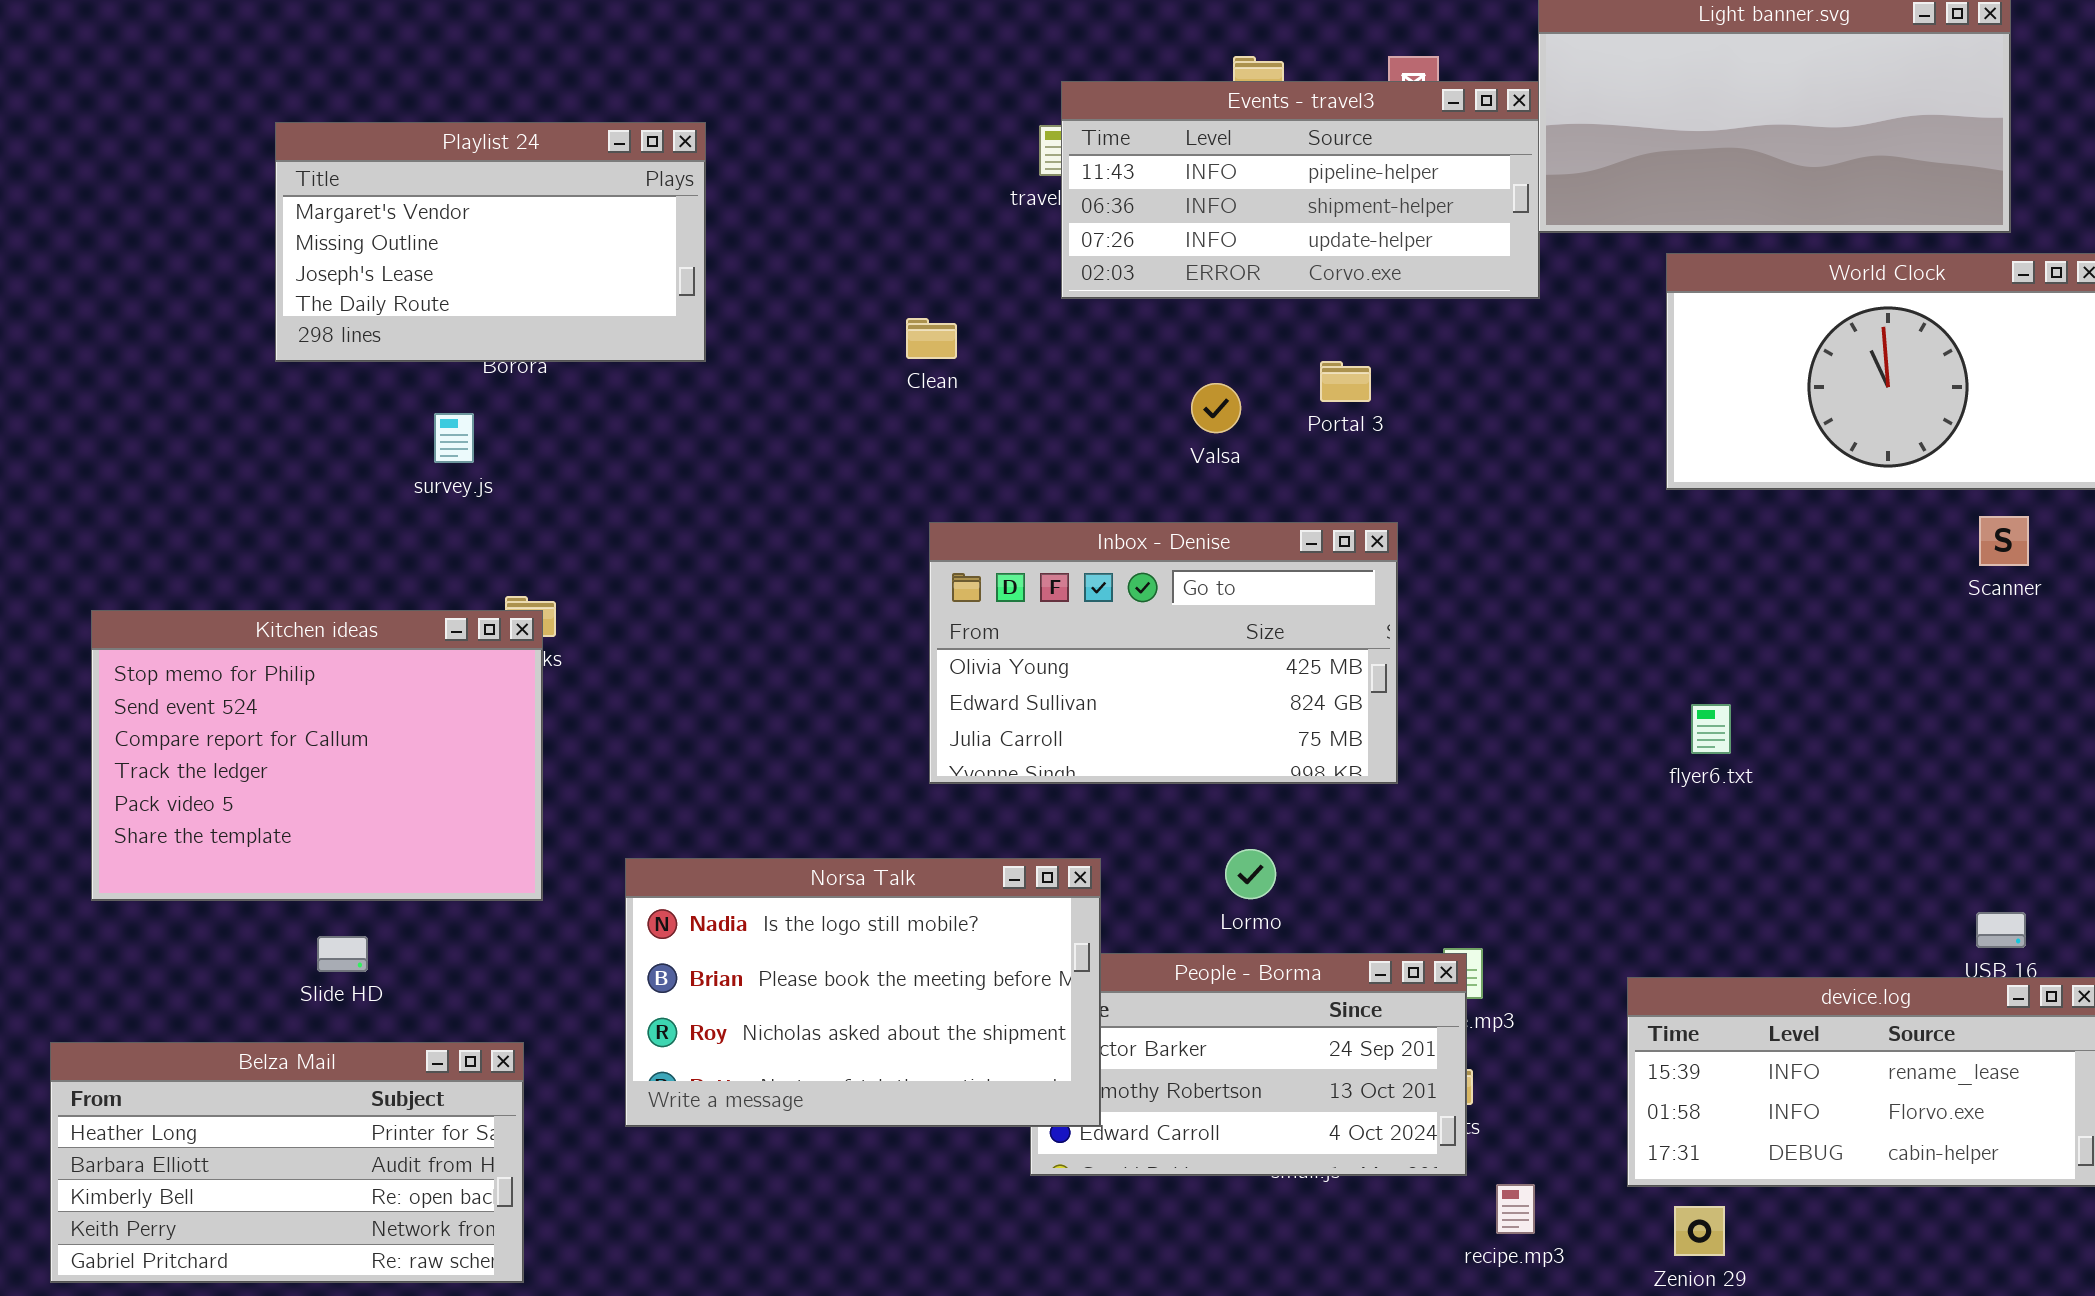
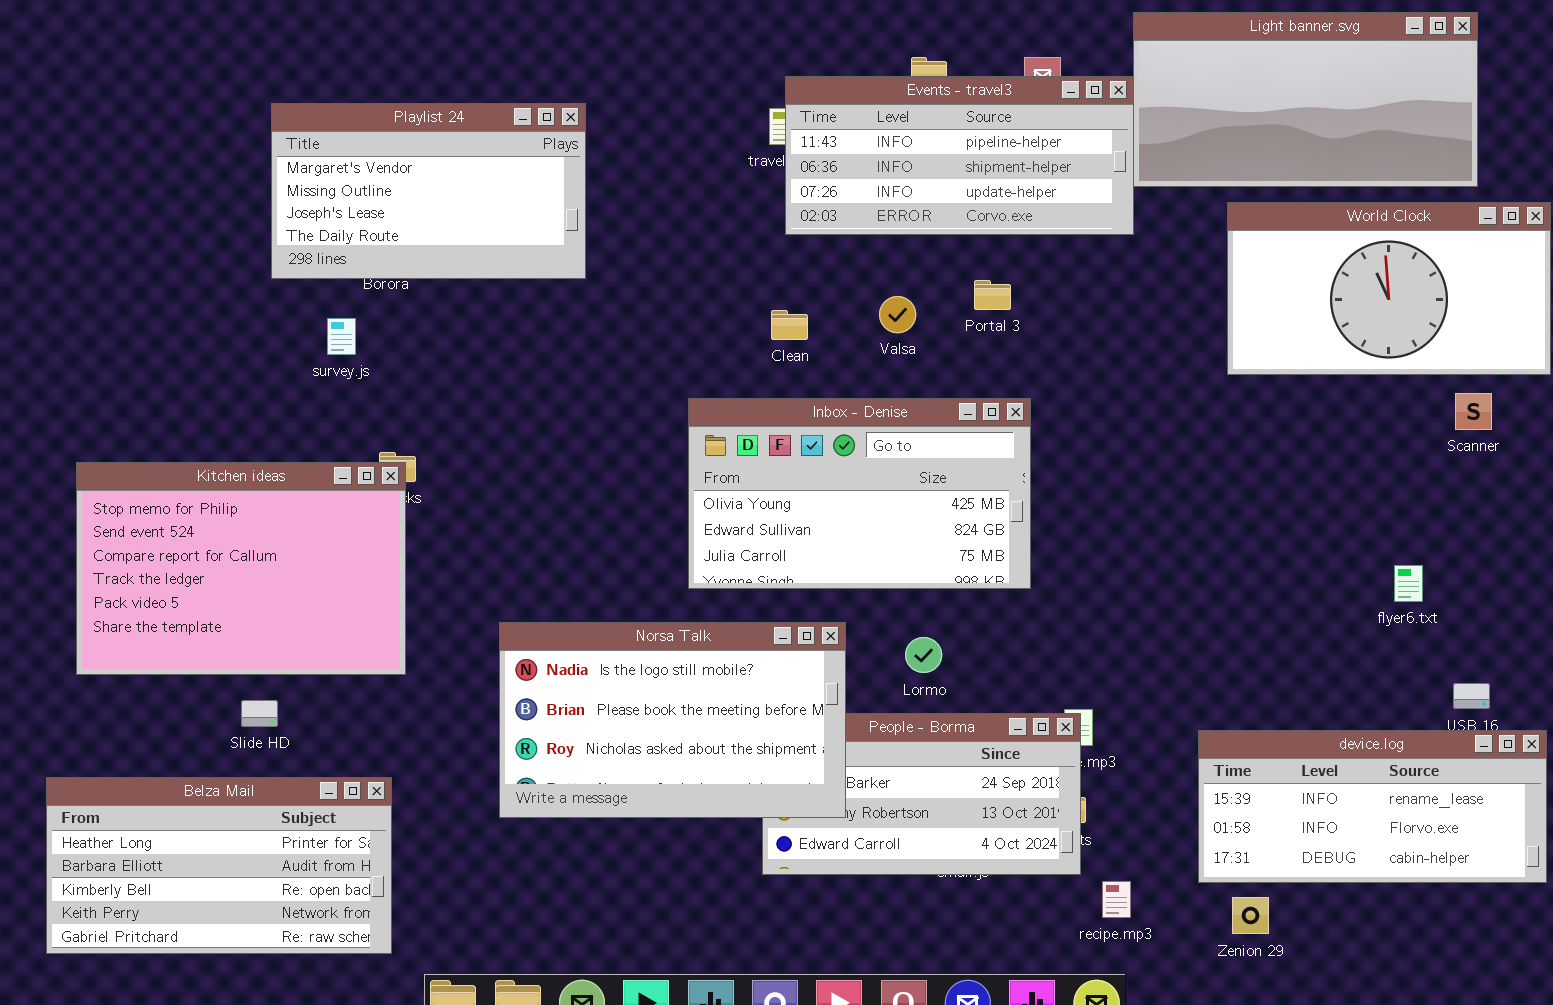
Playlist 24: [275,122,706,362] -> [271,103,586,279], moved
Clean: [906,318,957,359] -> [771,310,808,340], moved
flyer6.txt: [1691,704,1731,754] -> [1394,565,1423,602], moved
Norsa Talk: [625,858,1101,1127] -> [499,622,846,818], moved

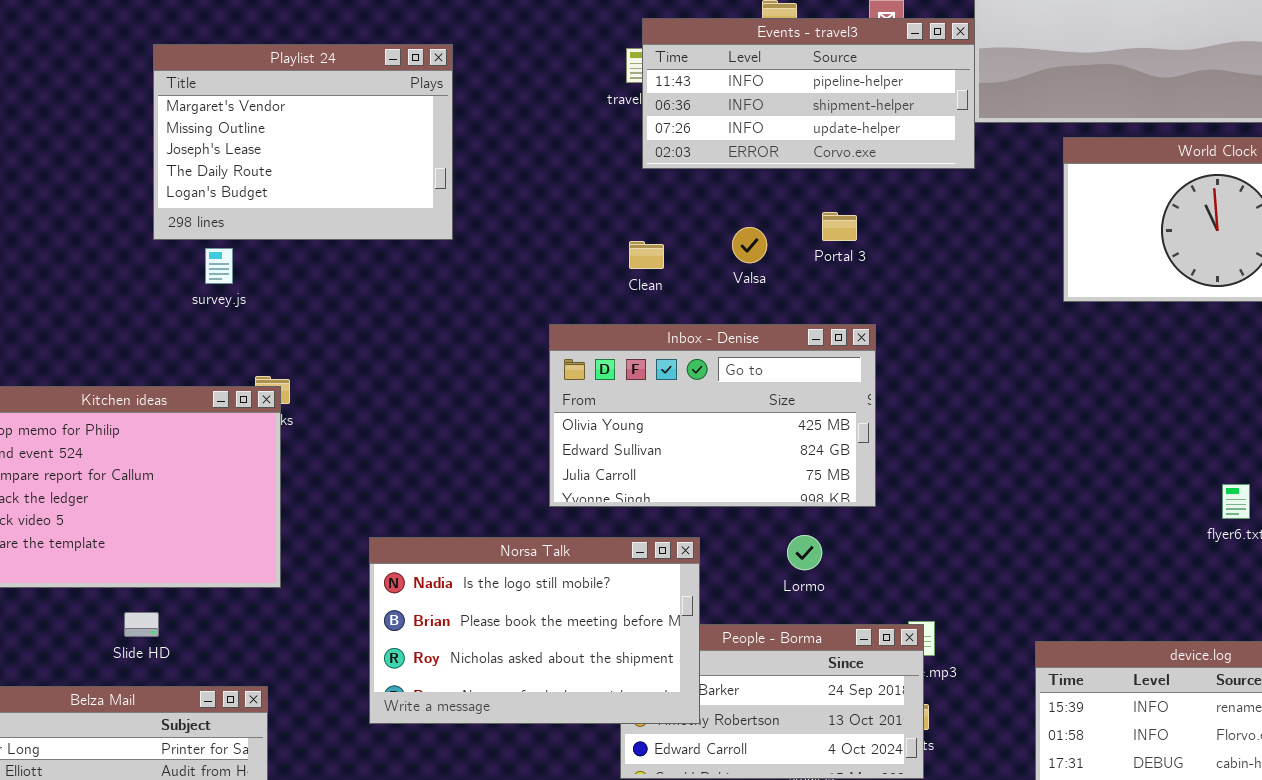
Playlist 24: [271,103,586,279] -> [153,44,453,240], resized
Lormo: [905,637,942,673] -> [787,535,822,570], moved

